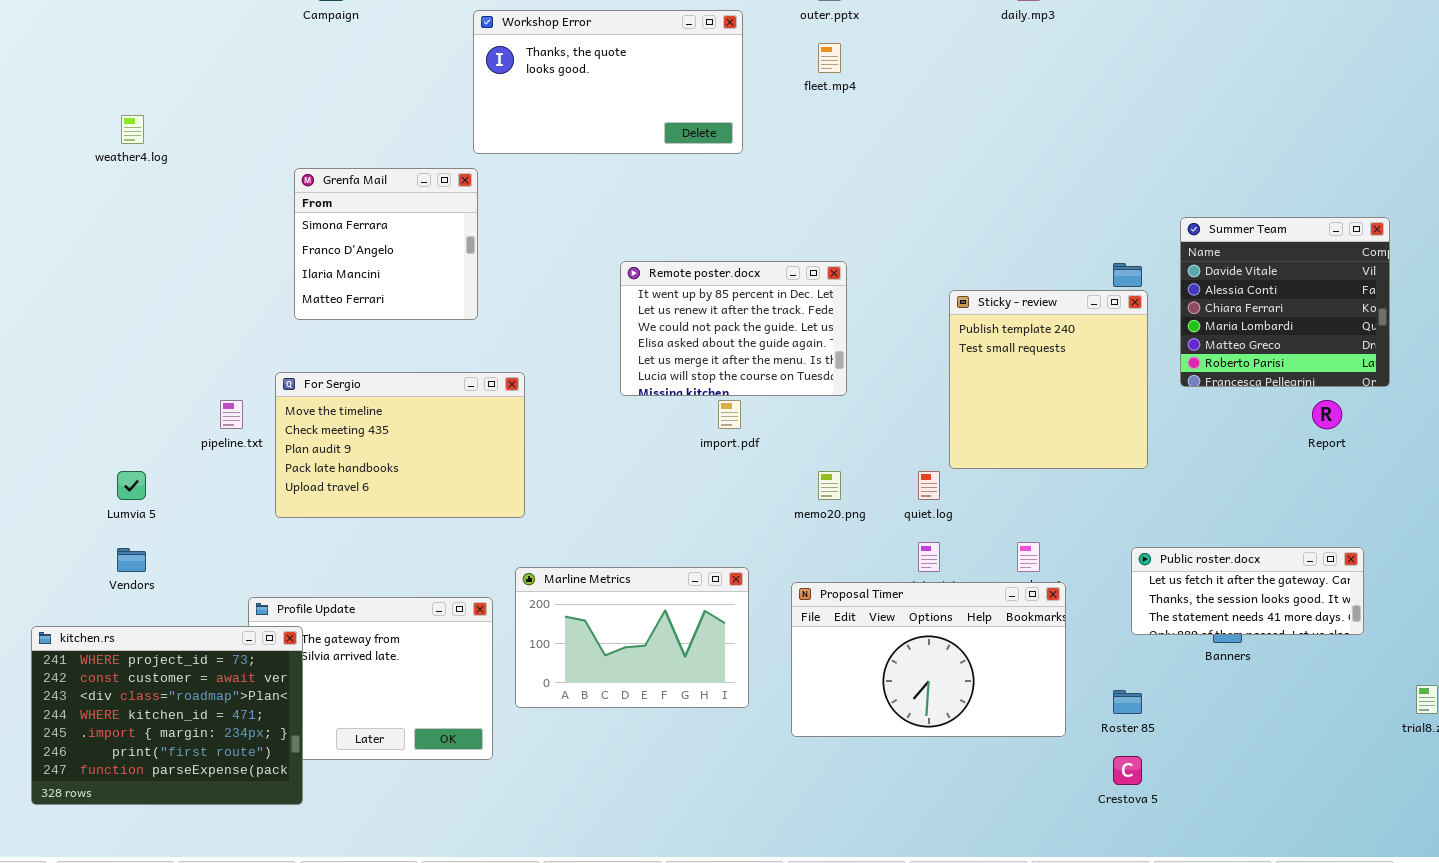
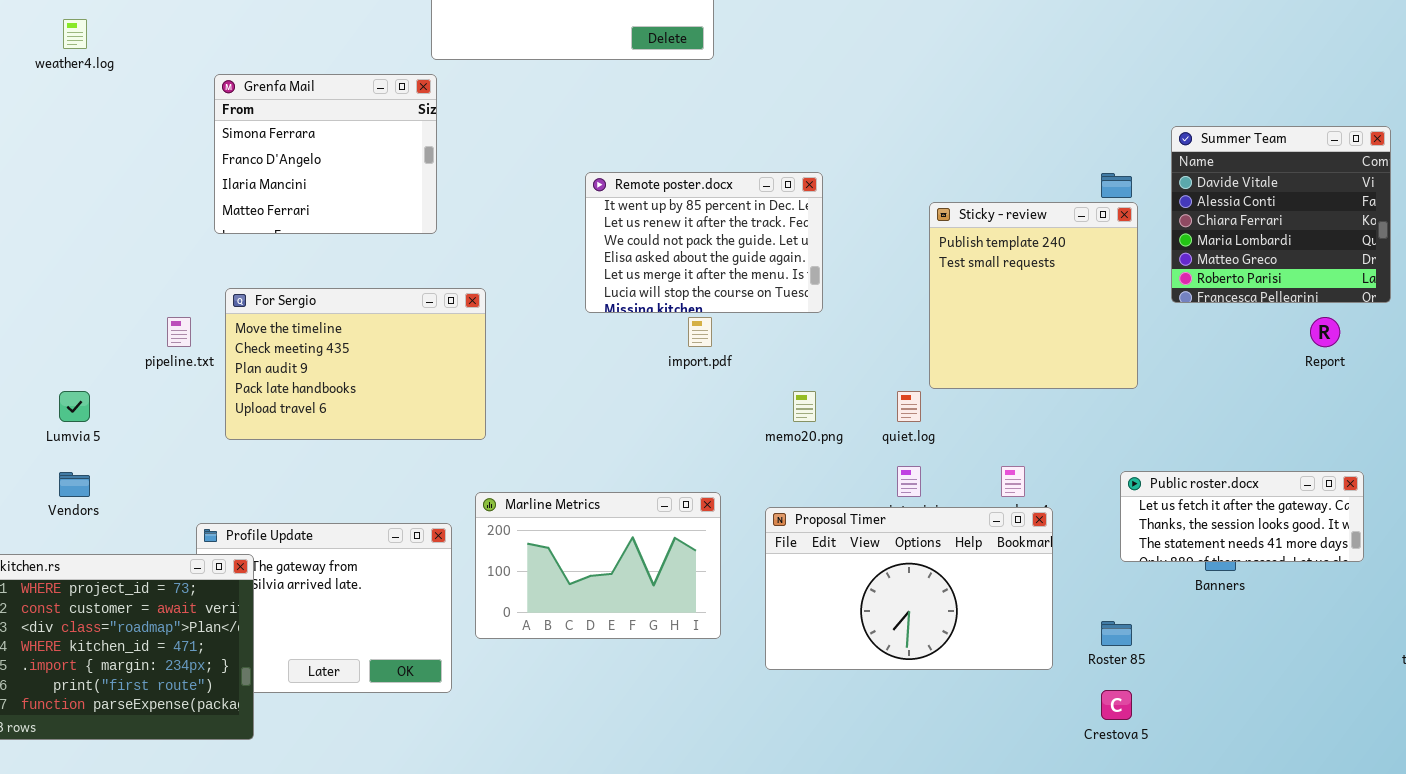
Grenfa Mail: [294,168,478,320] -> [214,74,437,234], resized

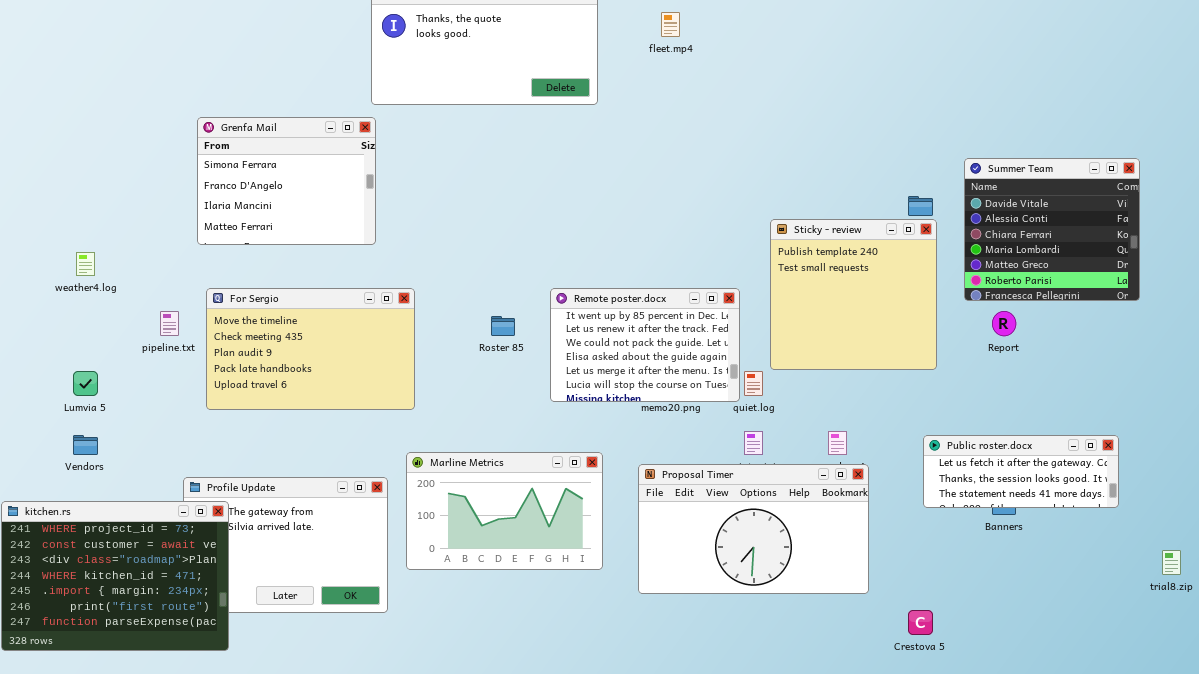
weather4.log: [63,19,87,49] -> [76,252,95,276], moved
Remote poster.docx: [585,172,823,313] -> [550,288,740,402], moved
Report: [1310,317,1340,347] -> [992,311,1016,336], moved
Roster 85: [1101,621,1132,646] -> [491,316,515,336], moved

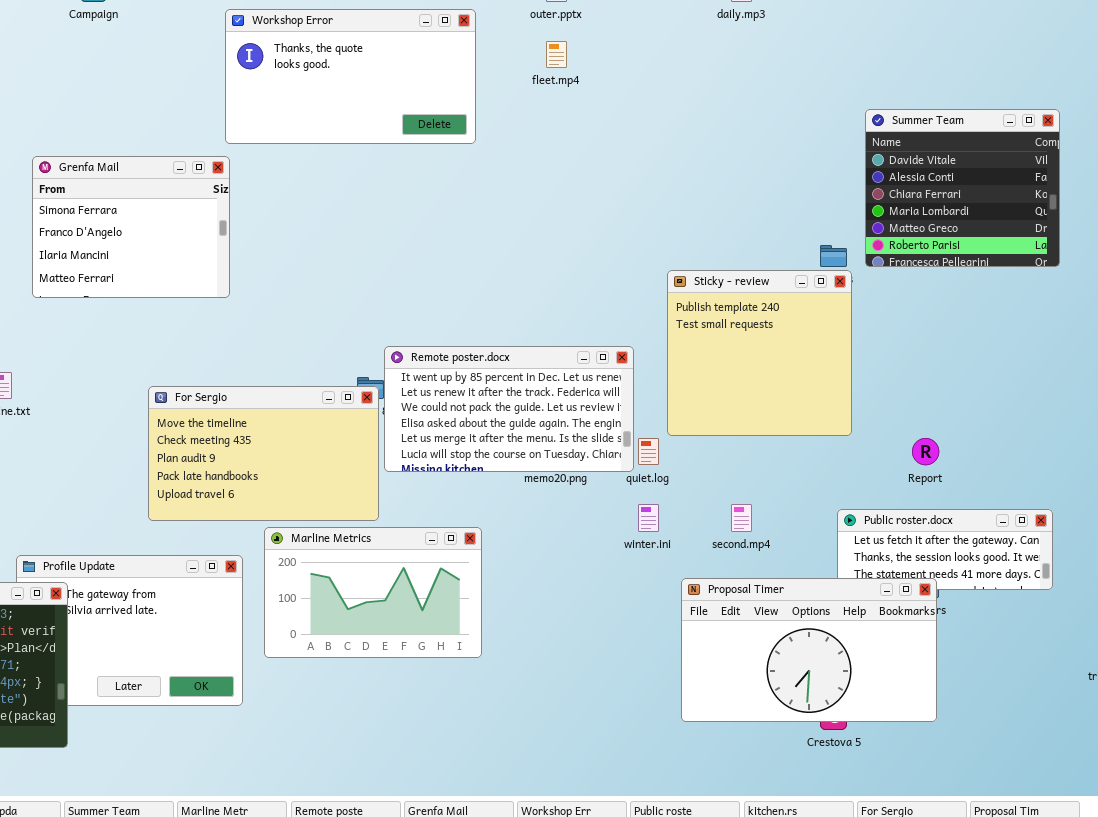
Summer Team: [964,158,1140,301] -> [865,109,1060,267], moved
For Sergio: [206,288,415,410] -> [148,386,379,521], moved
Remote poster.docx: [550,288,740,402] -> [384,346,634,472], resized
Report: [992,311,1016,336] -> [912,438,939,465], moved
Proposal Timer: [638,464,869,594] -> [681,578,937,722], moved

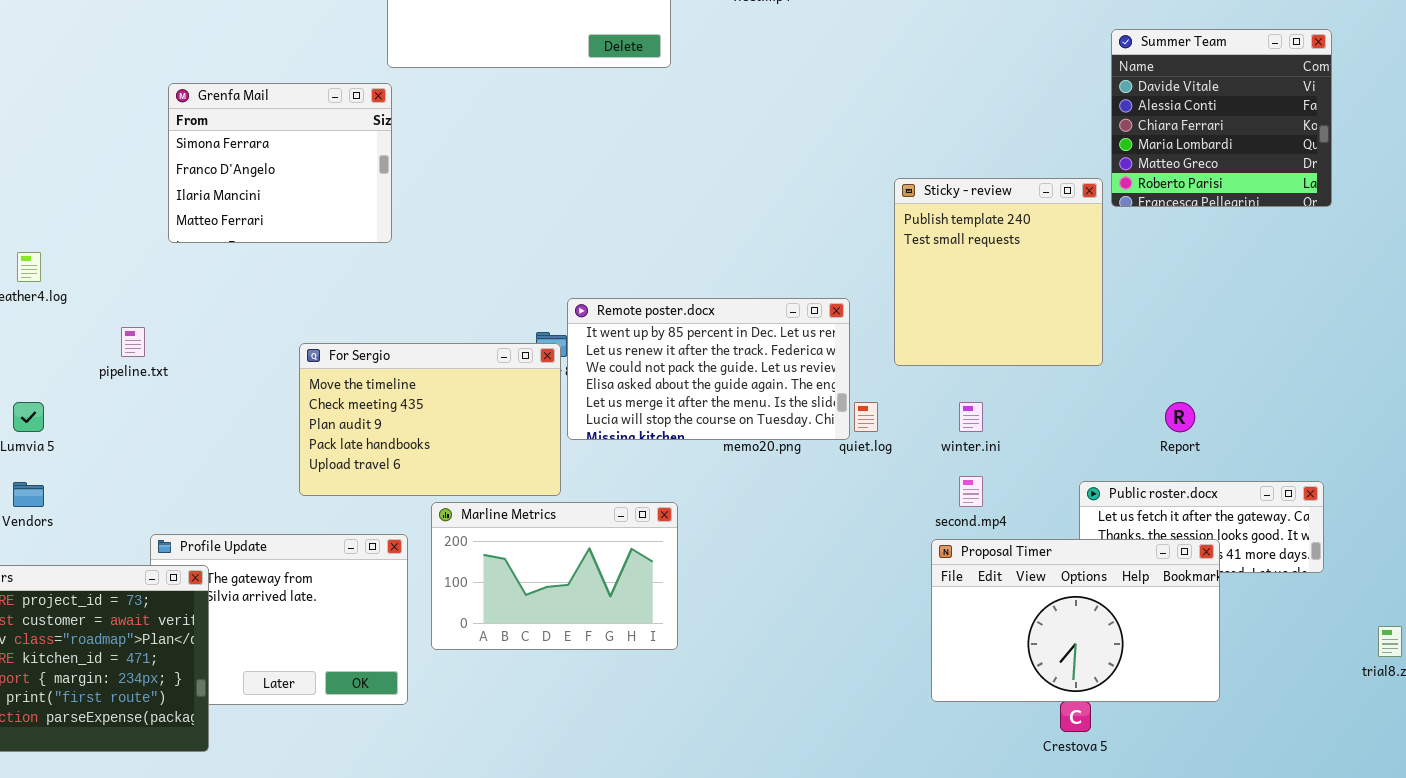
Sticky - review: [667,270,852,436] -> [894,178,1103,366], moved
winter.ini: [638,504,659,532] -> [959,402,983,432], moved
Proposal Timer: [681,578,937,722] -> [931,539,1220,702], moved

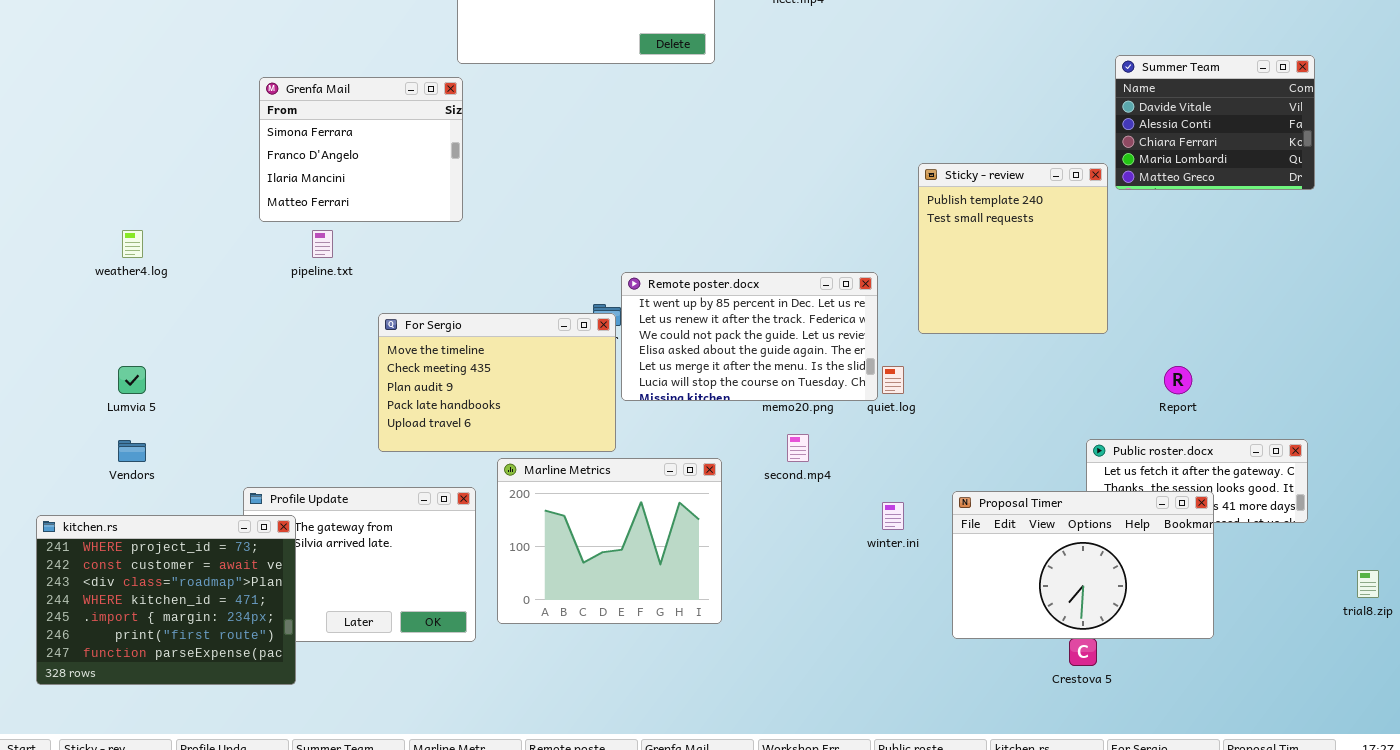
Summer Team: [1111,29,1332,207] -> [1115,55,1315,190], resized
pipeline.txt: [121,327,145,357] -> [312,230,333,258], moved
winter.ini: [959,402,983,432] -> [882,502,904,530], moved
second.mp4: [959,476,983,507] -> [787,434,809,462], moved
Marline Metrics: [431,502,678,650] -> [497,458,722,624], resized

